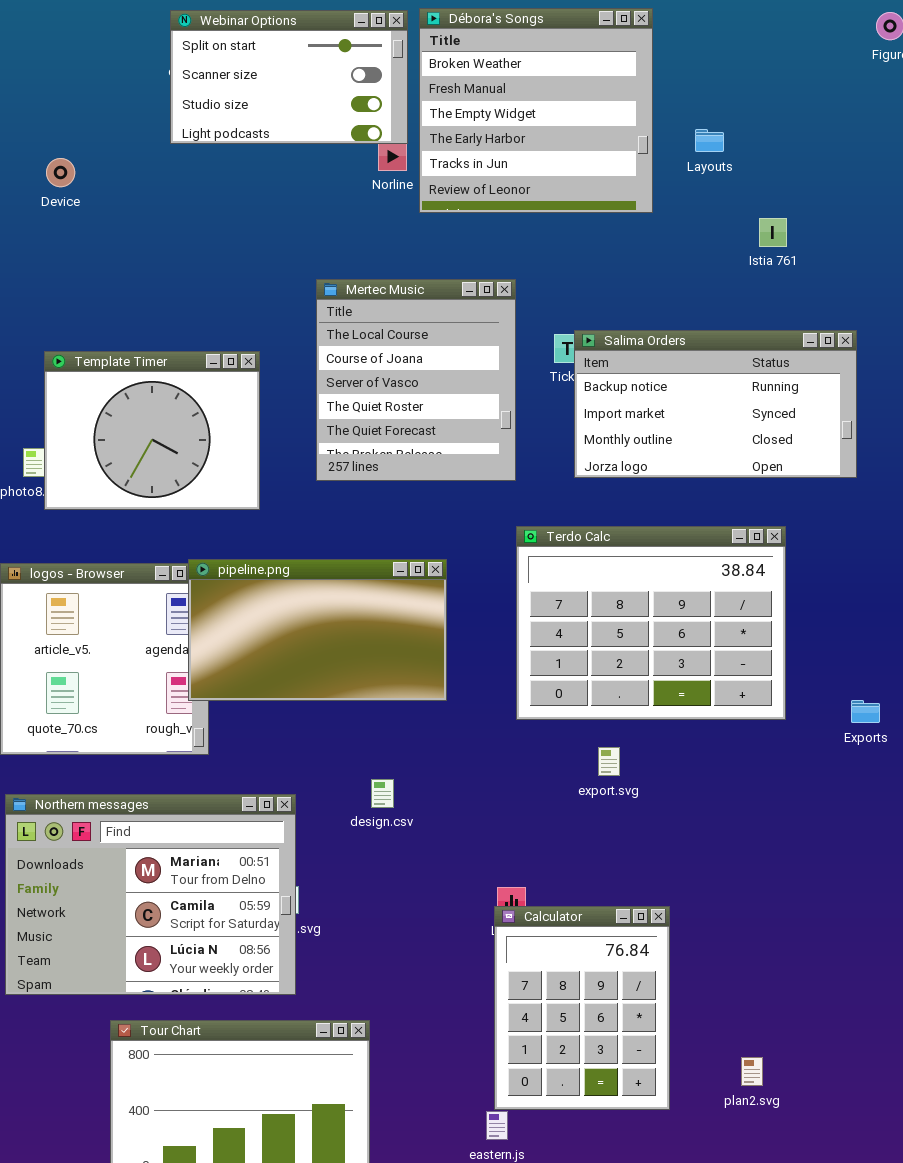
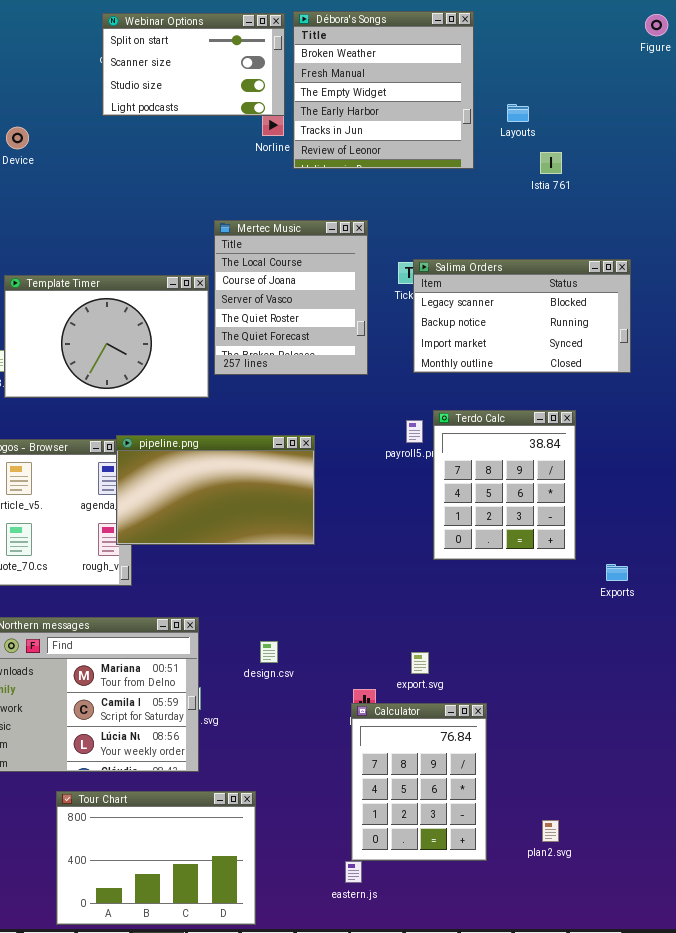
Istia 761: [759,218,787,247] -> [540,152,562,174], moved
Salima Orders: [574,330,857,478] -> [413,259,631,373], scrolled up 1 row
Template Timer: [44,351,260,510] -> [4,275,209,398], resized
Terdo Calc: [516,526,786,720] -> [433,410,576,560], resized
Exports: [851,700,880,723] -> [606,564,628,581], moved
export.svg: [598,747,620,776] -> [411,652,429,674], moved
design.csv: [371,779,394,808] -> [260,641,278,663], moved

